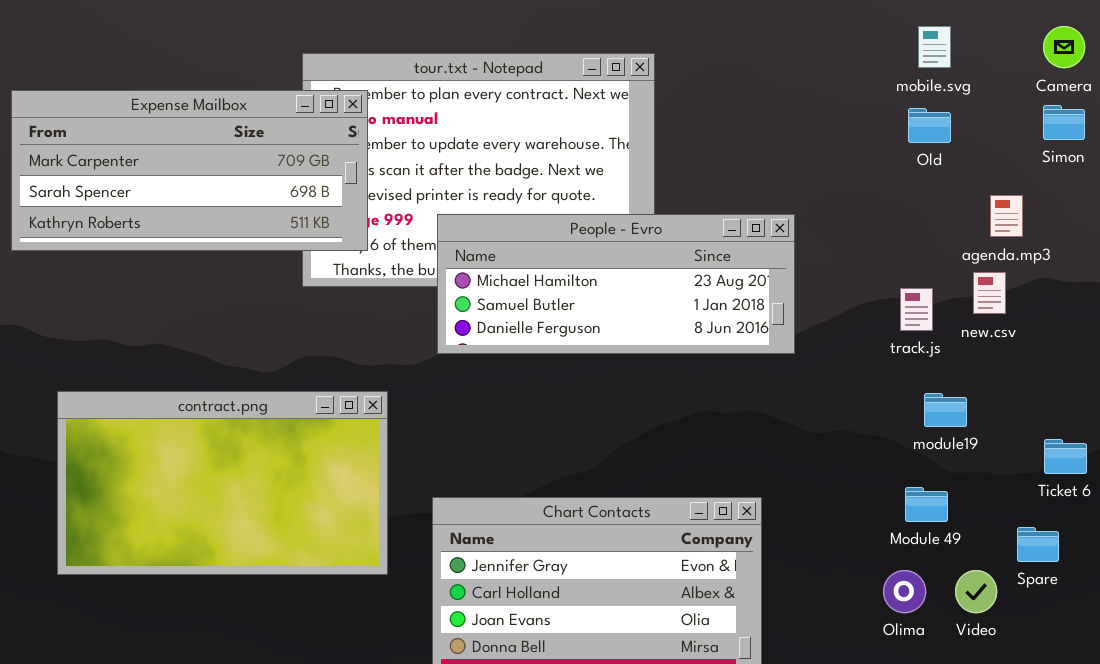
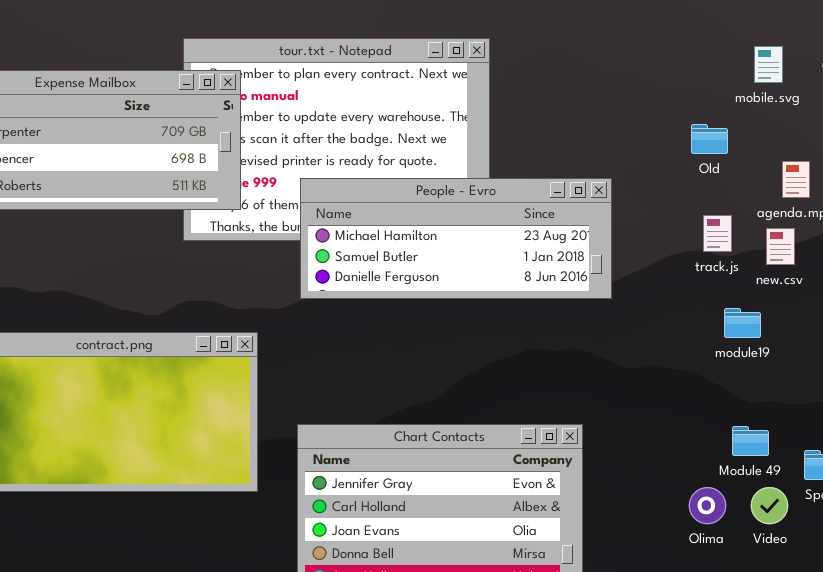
mobile.svg: [918,26,951,68] -> [754,46,783,83], moved
Old: [908,108,951,143] -> [691,124,728,154], moved
track.js: [900,288,933,331] -> [703,215,732,252], moved
module19: [924,393,967,427] -> [724,308,761,338], moved
Module 49: [905,487,948,522] -> [732,426,769,456], moved

